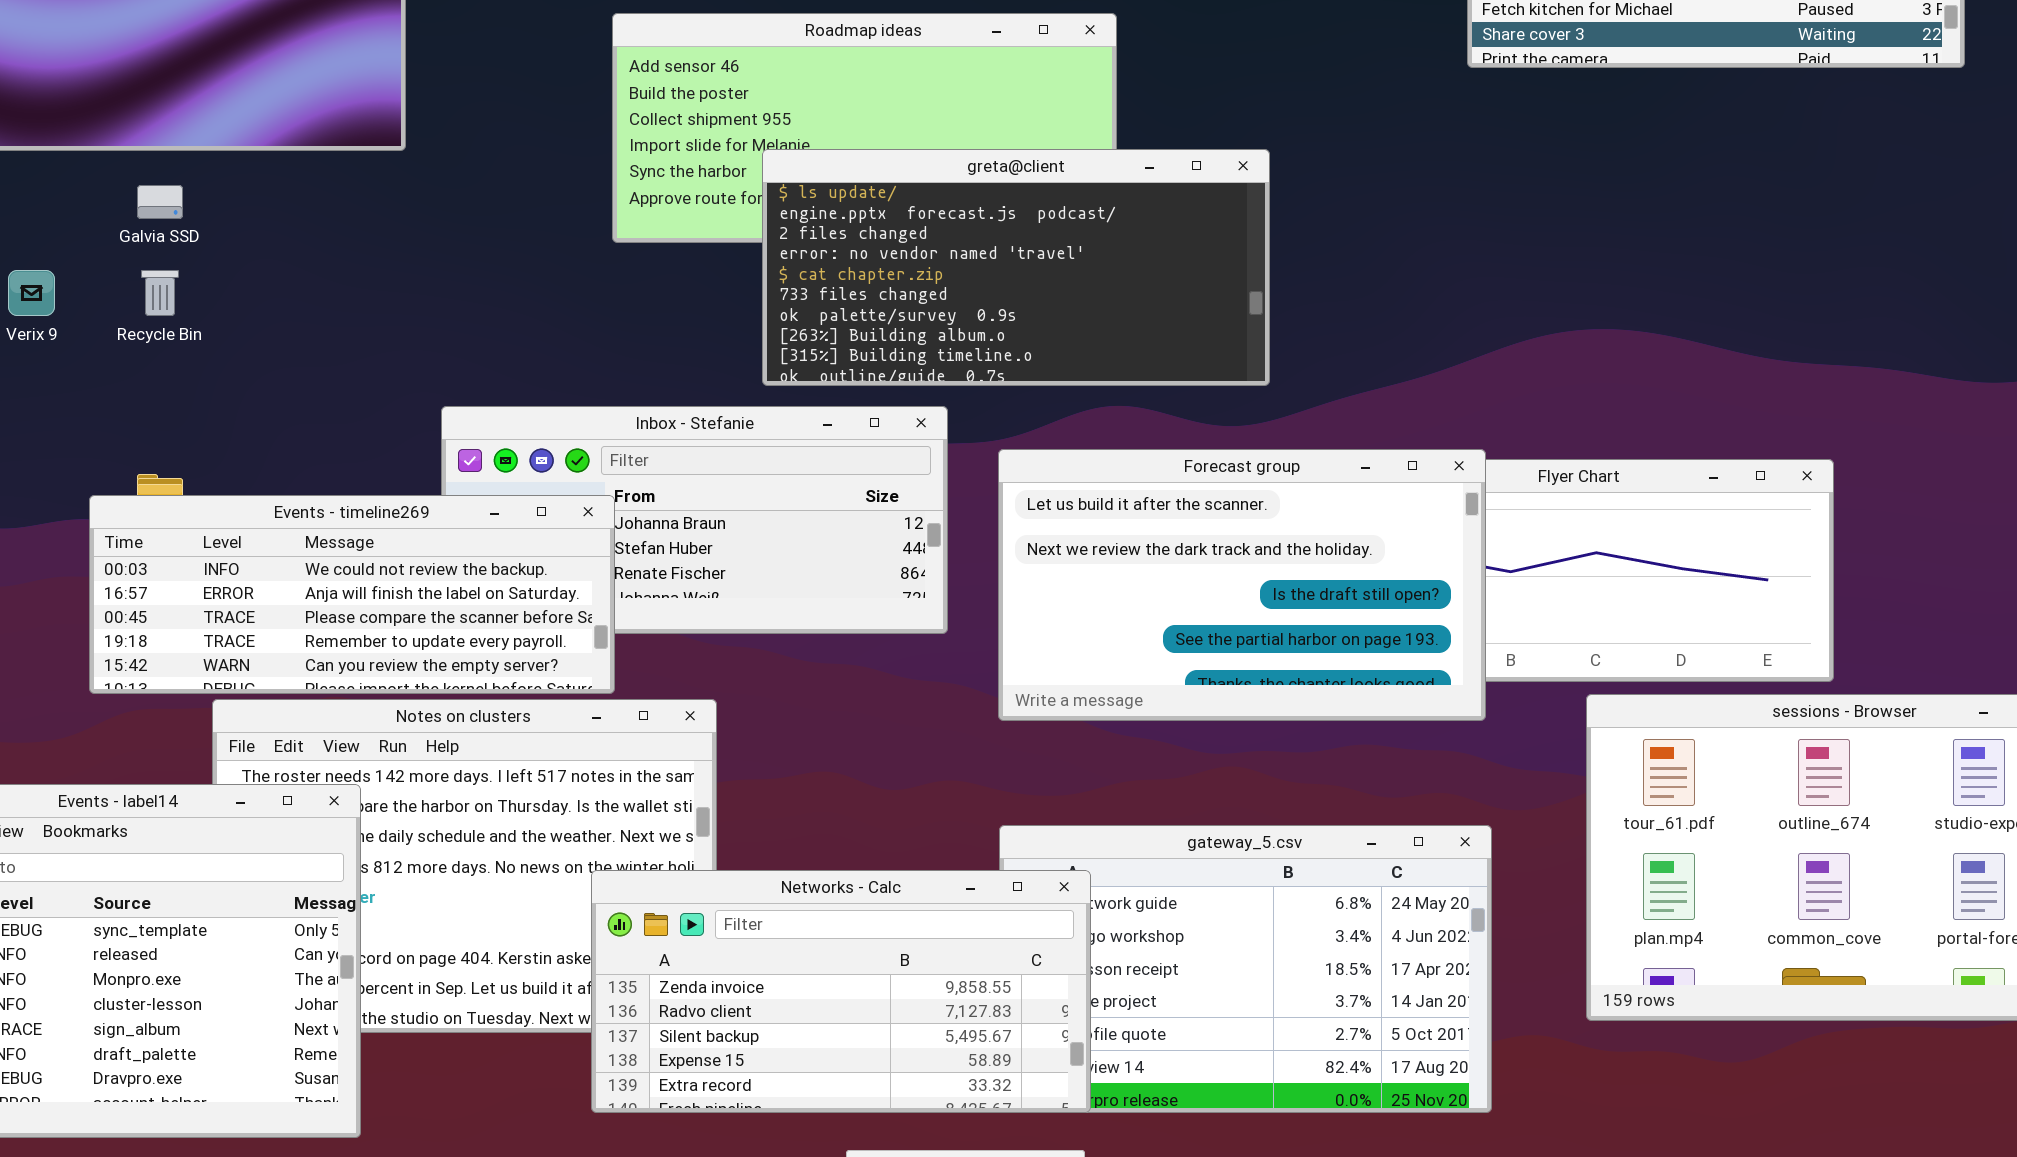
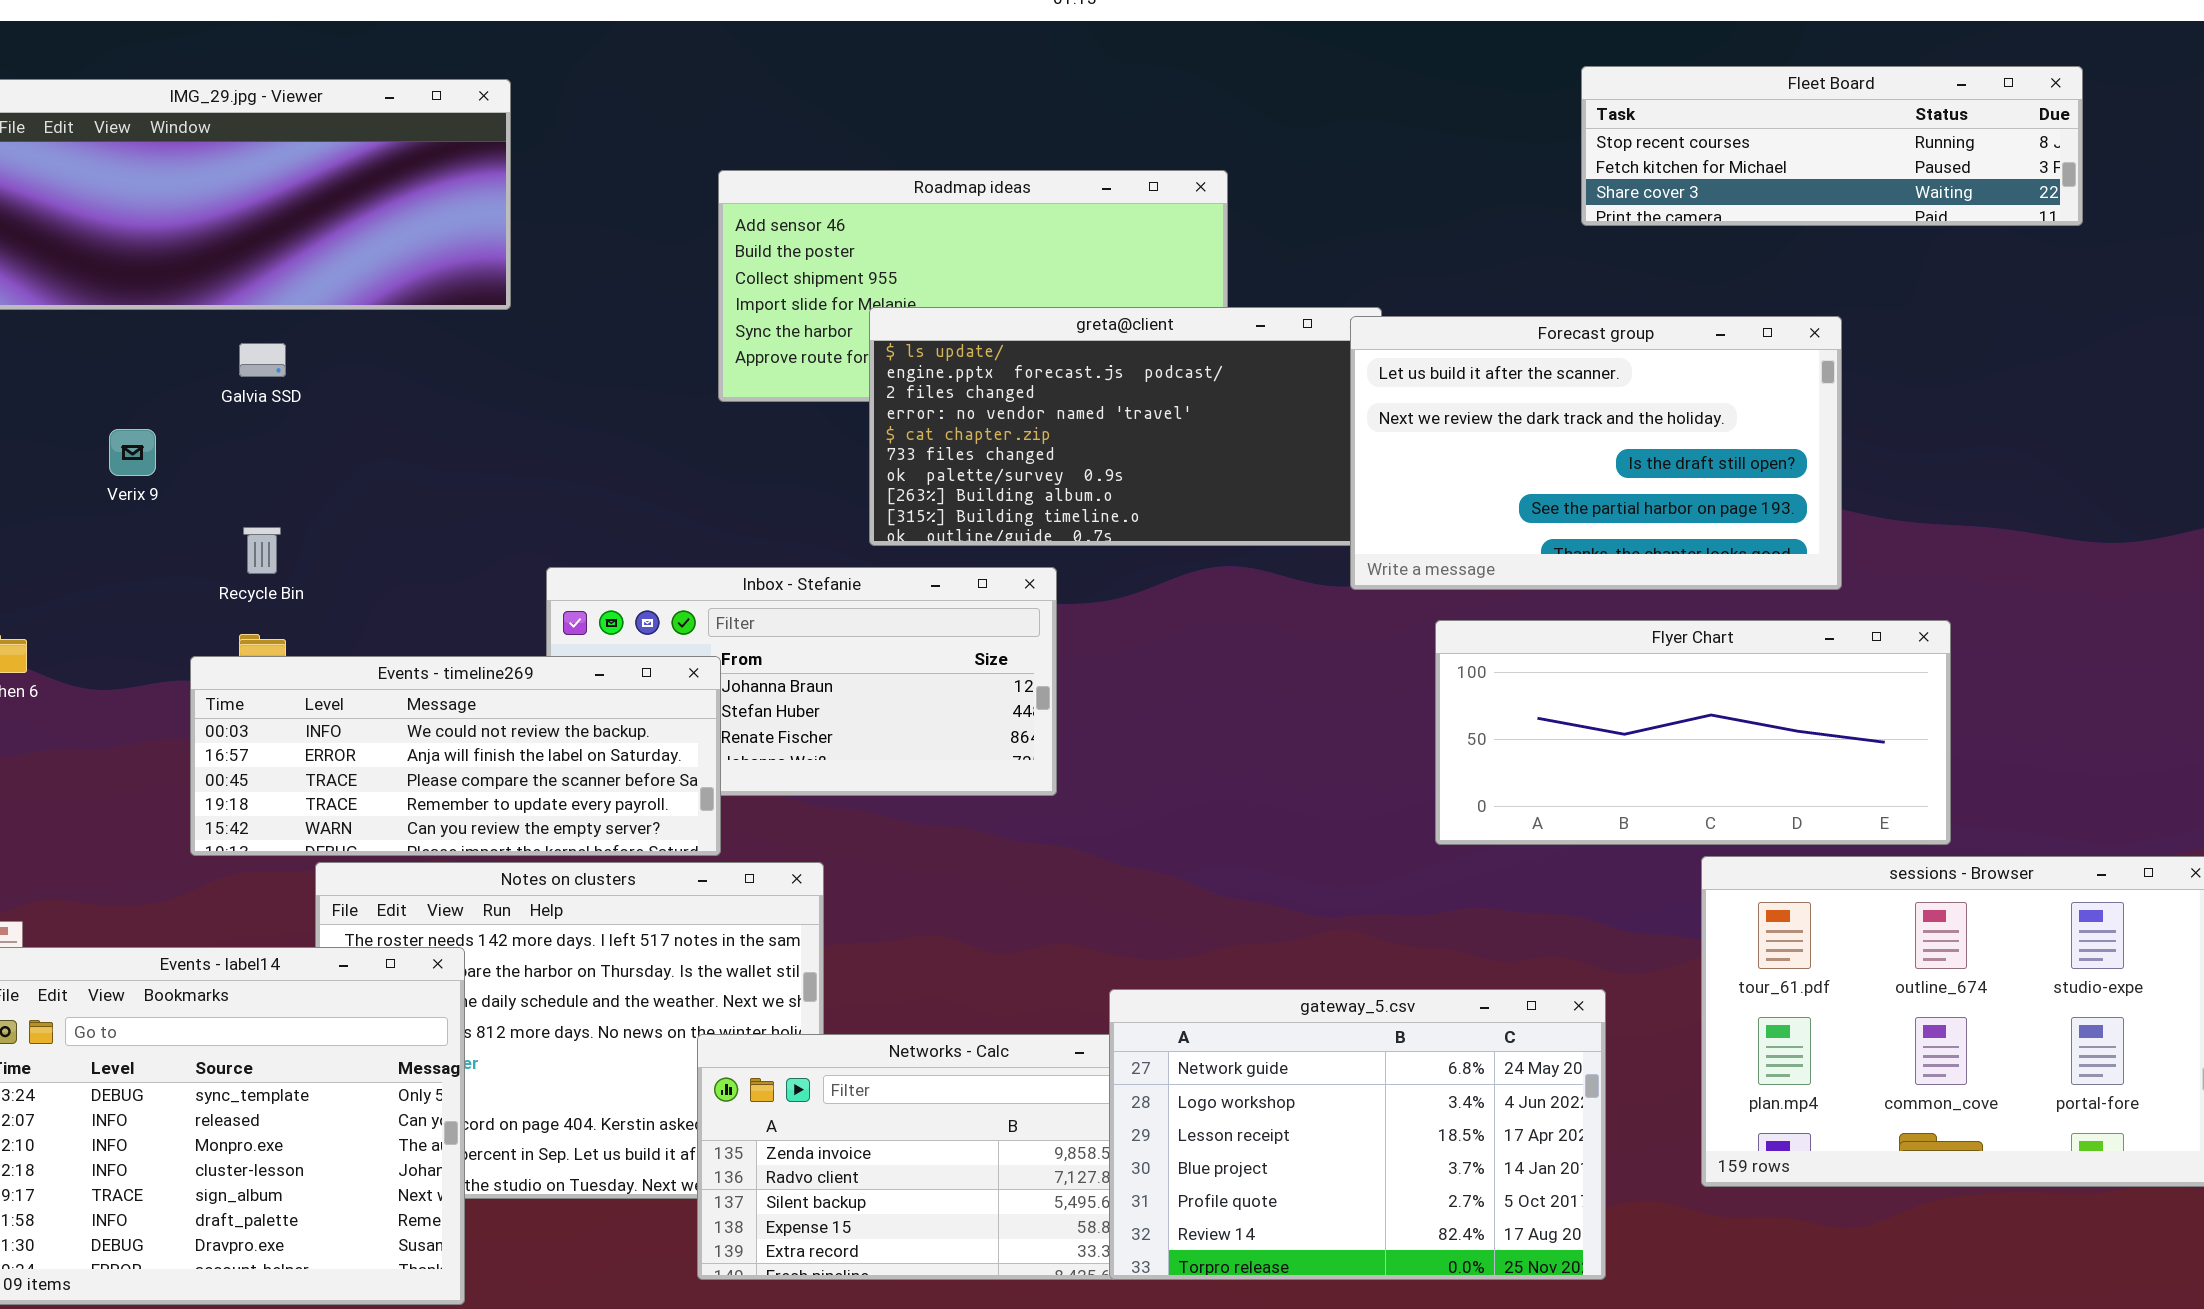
Recycle Bin: [141,270,179,316] -> [243,527,281,574], moved
Forecast group: [998,449,1486,721] -> [1350,316,1842,590], moved
gateway_5.csv: [999,825,1492,1113] -> [1109,989,1606,1280], raised

